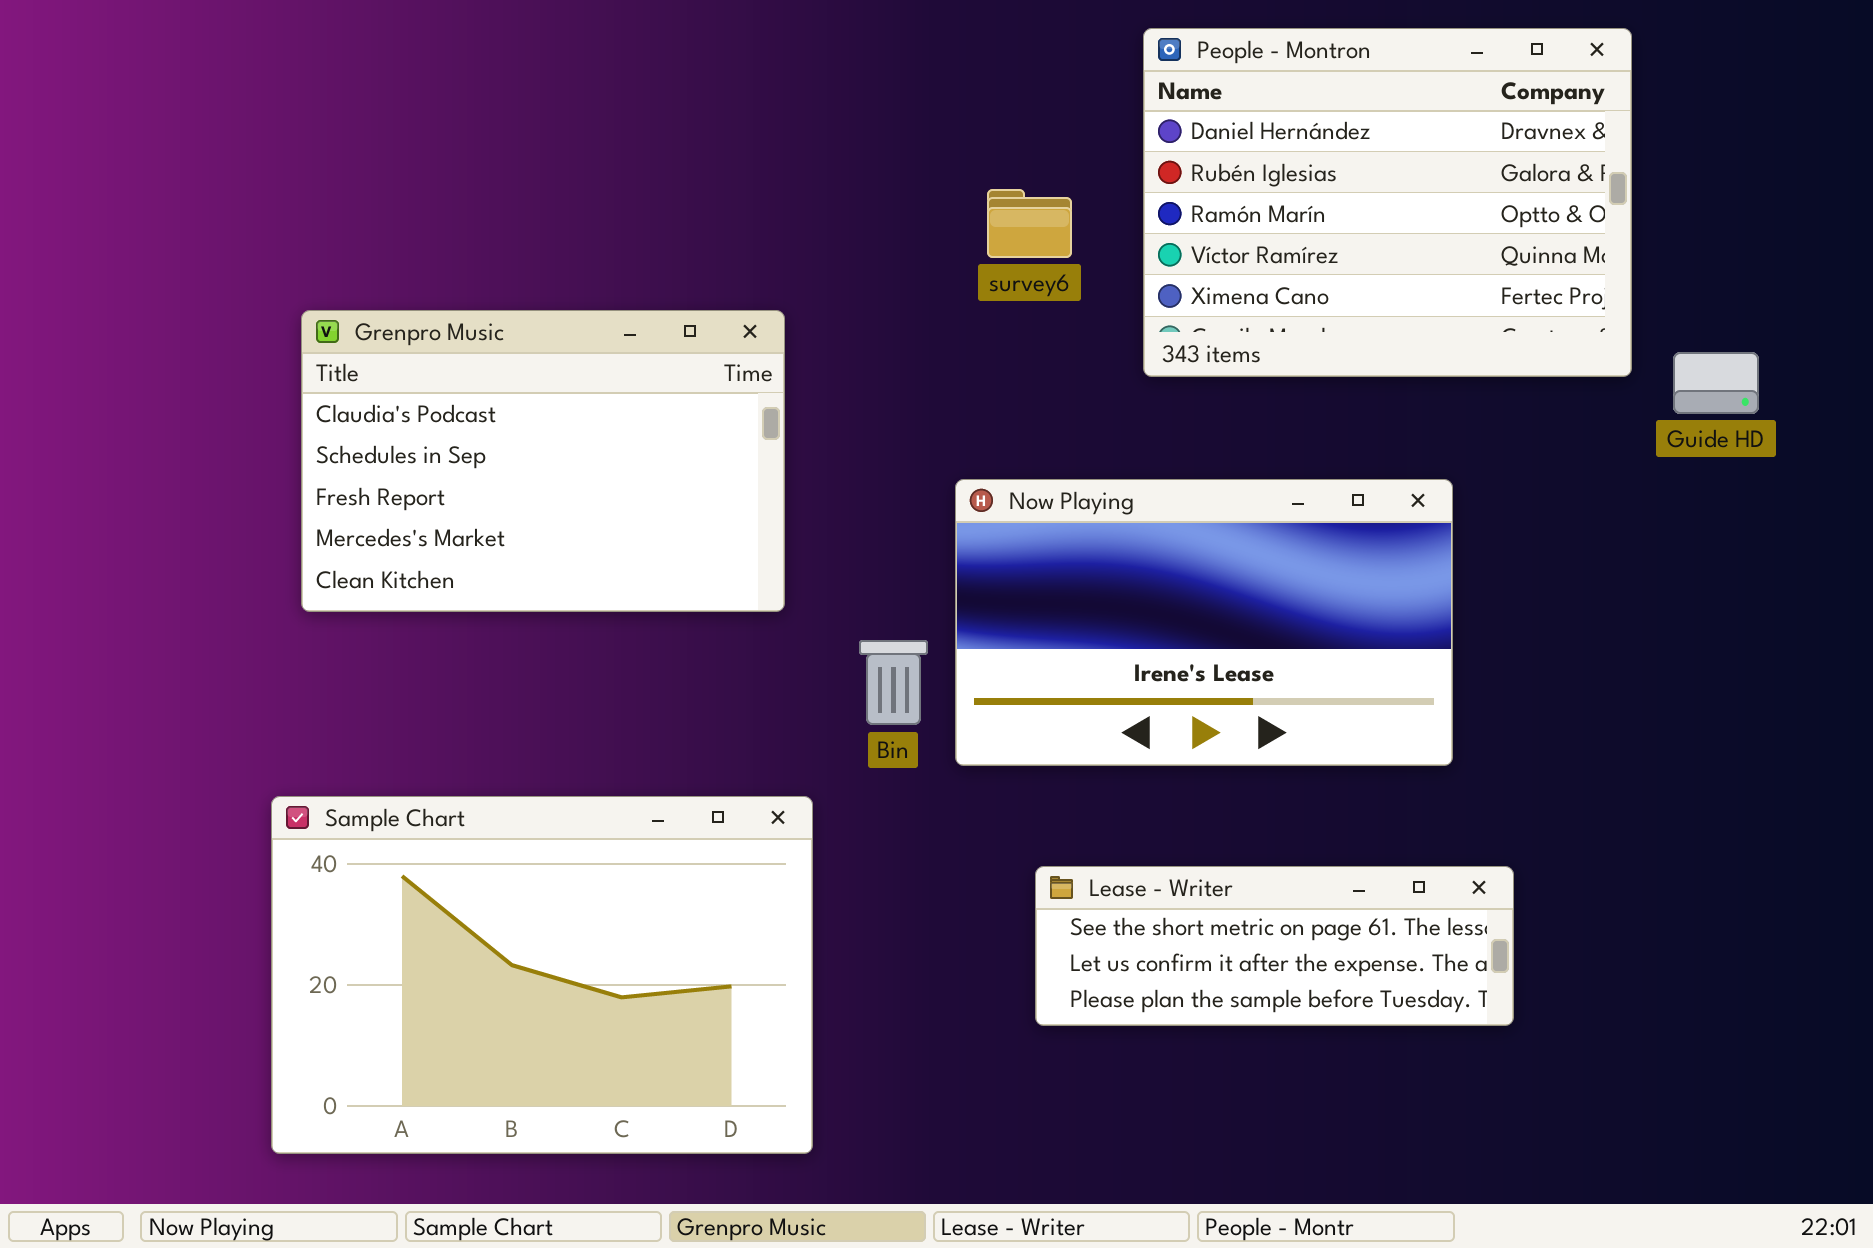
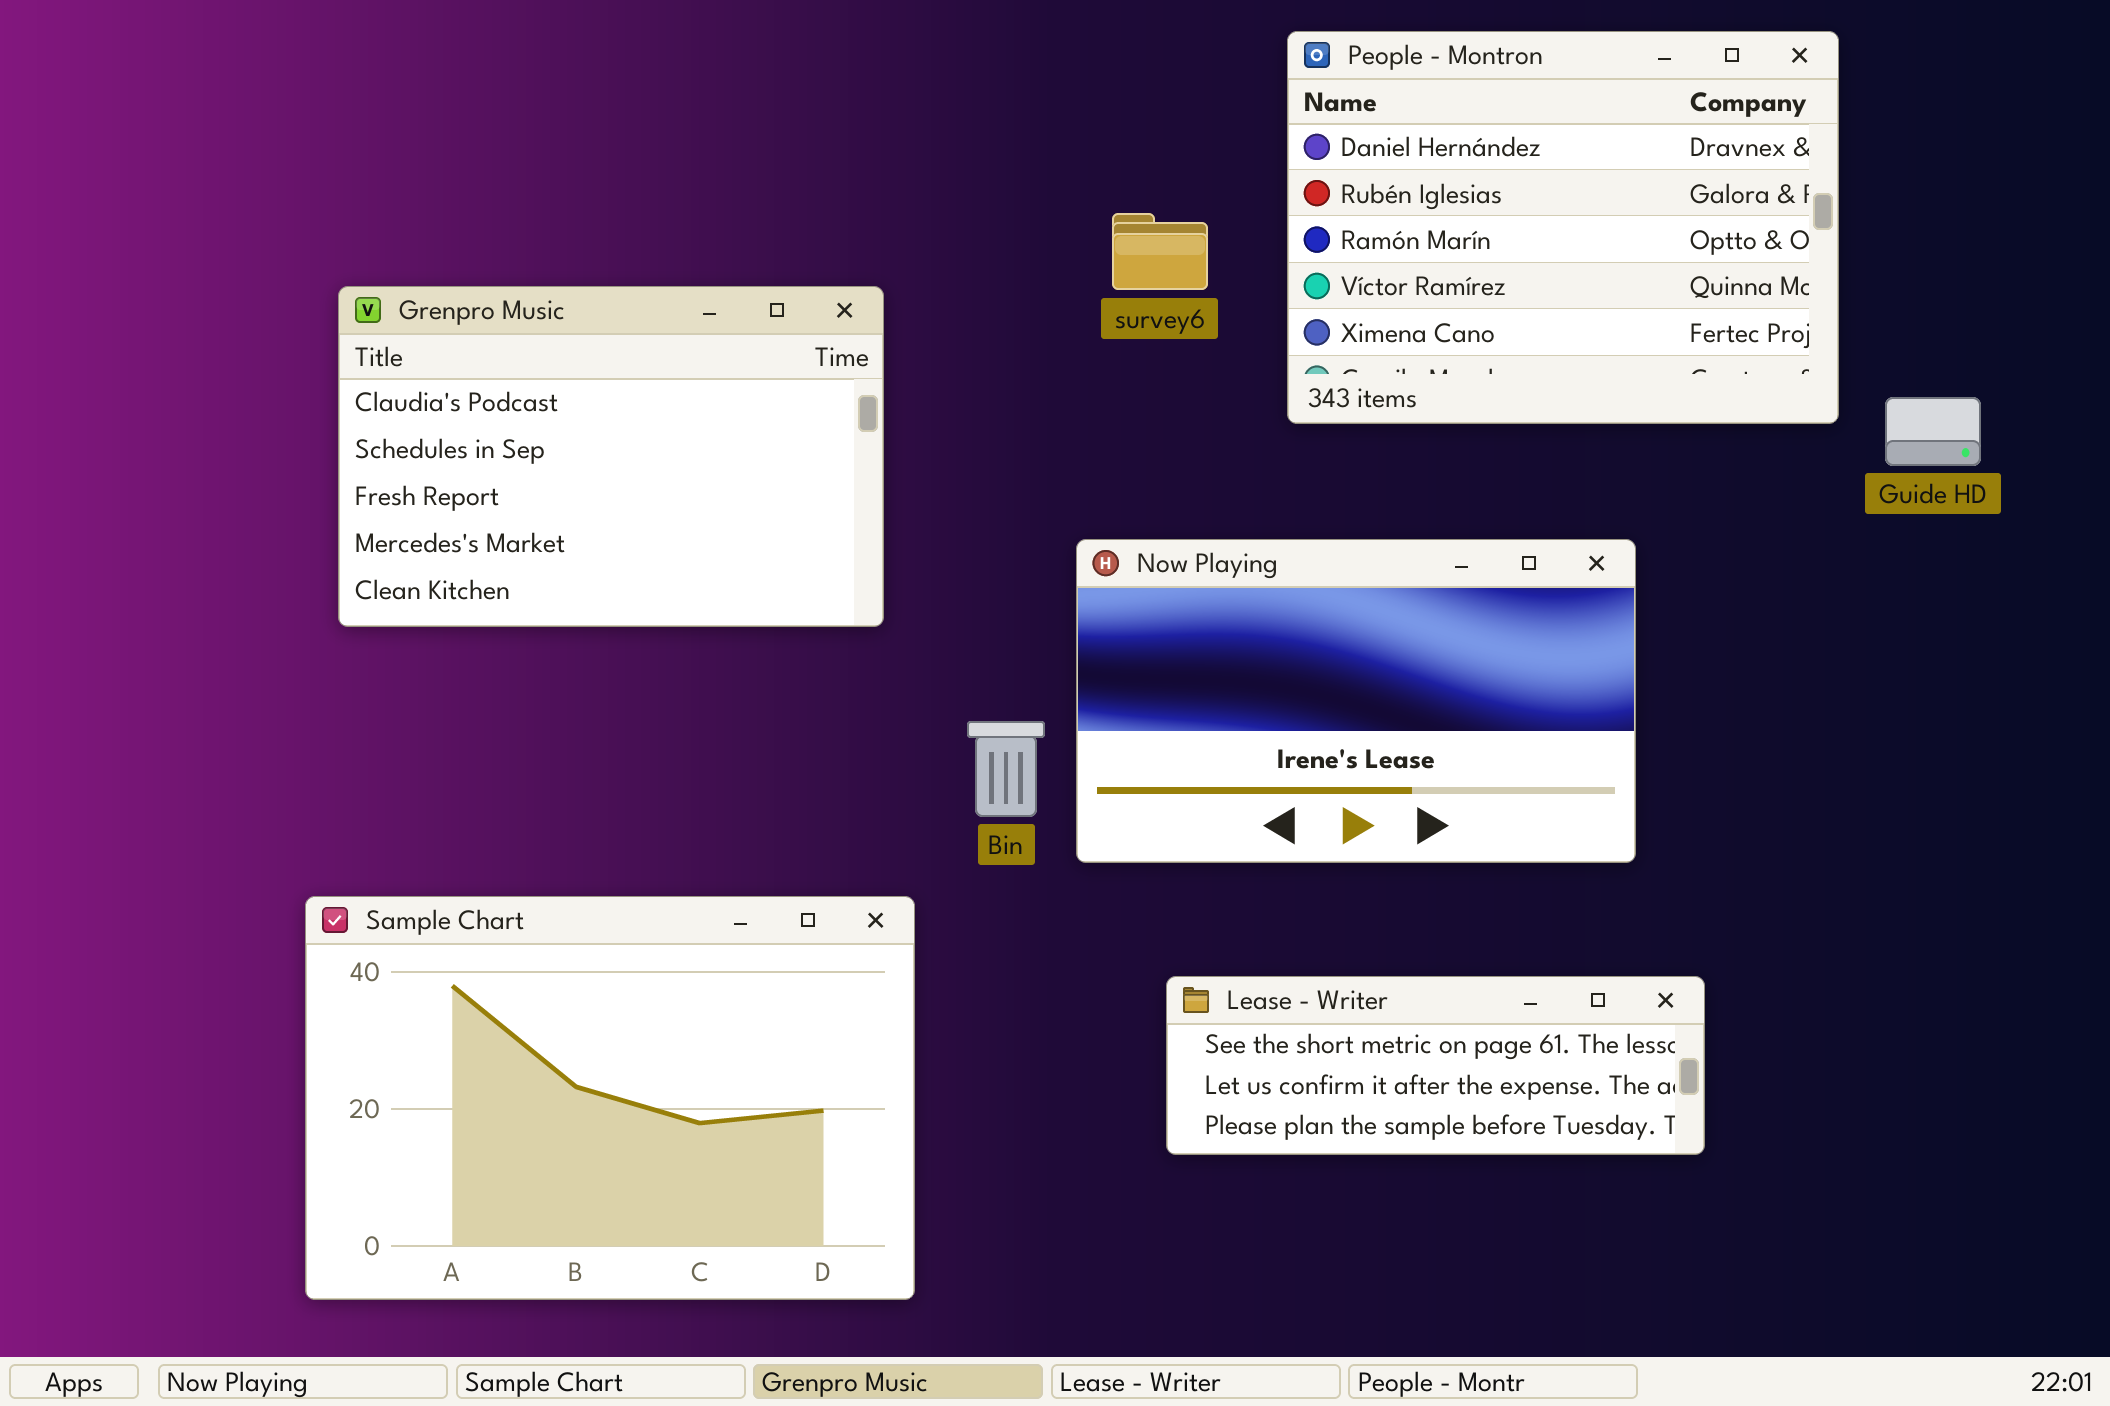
Grenpro Music: [301,310,785,612] -> [338,286,884,627], moved

